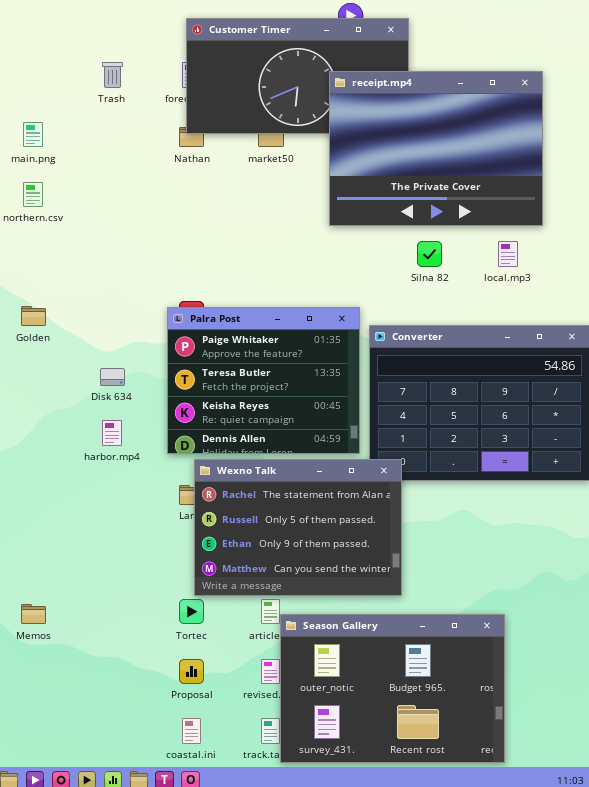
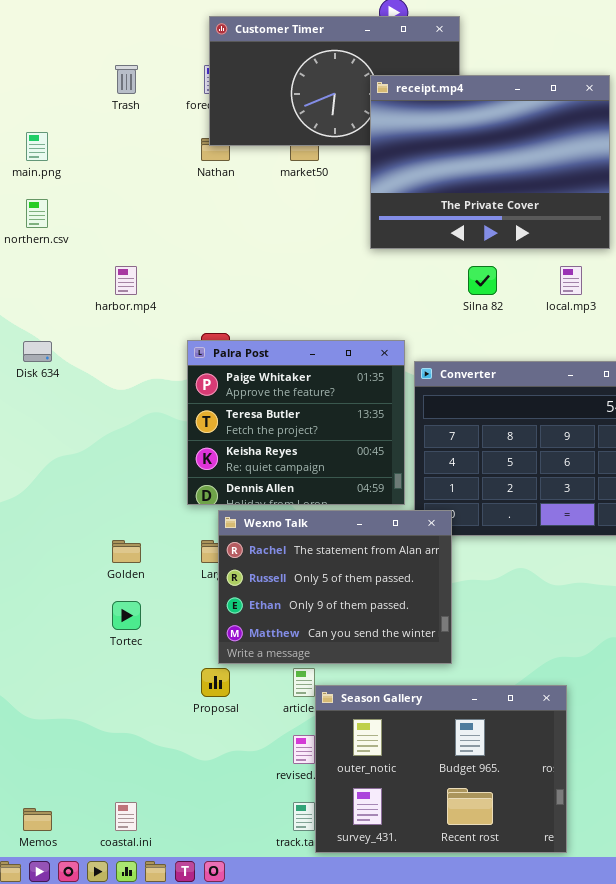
Golden: [21,306,46,326] -> [112,540,141,563], moved
Disk 634: [100,368,125,386] -> [23,341,52,362], moved
harbor.mp4: [102,420,122,446] -> [115,266,137,295], moved
Tortec: [179,599,204,624] -> [112,601,141,630], moved
Memos: [21,604,46,624] -> [23,808,52,831], moved
Proposal: [179,659,204,684] -> [201,668,230,697], moved
coastal.ini: [182,718,201,744] -> [115,802,137,831], moved

